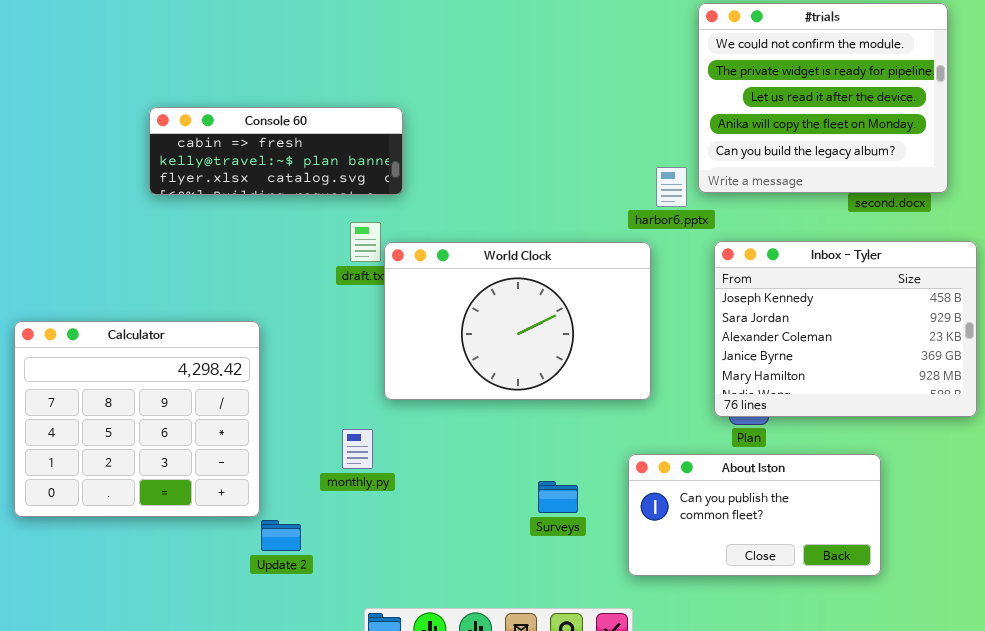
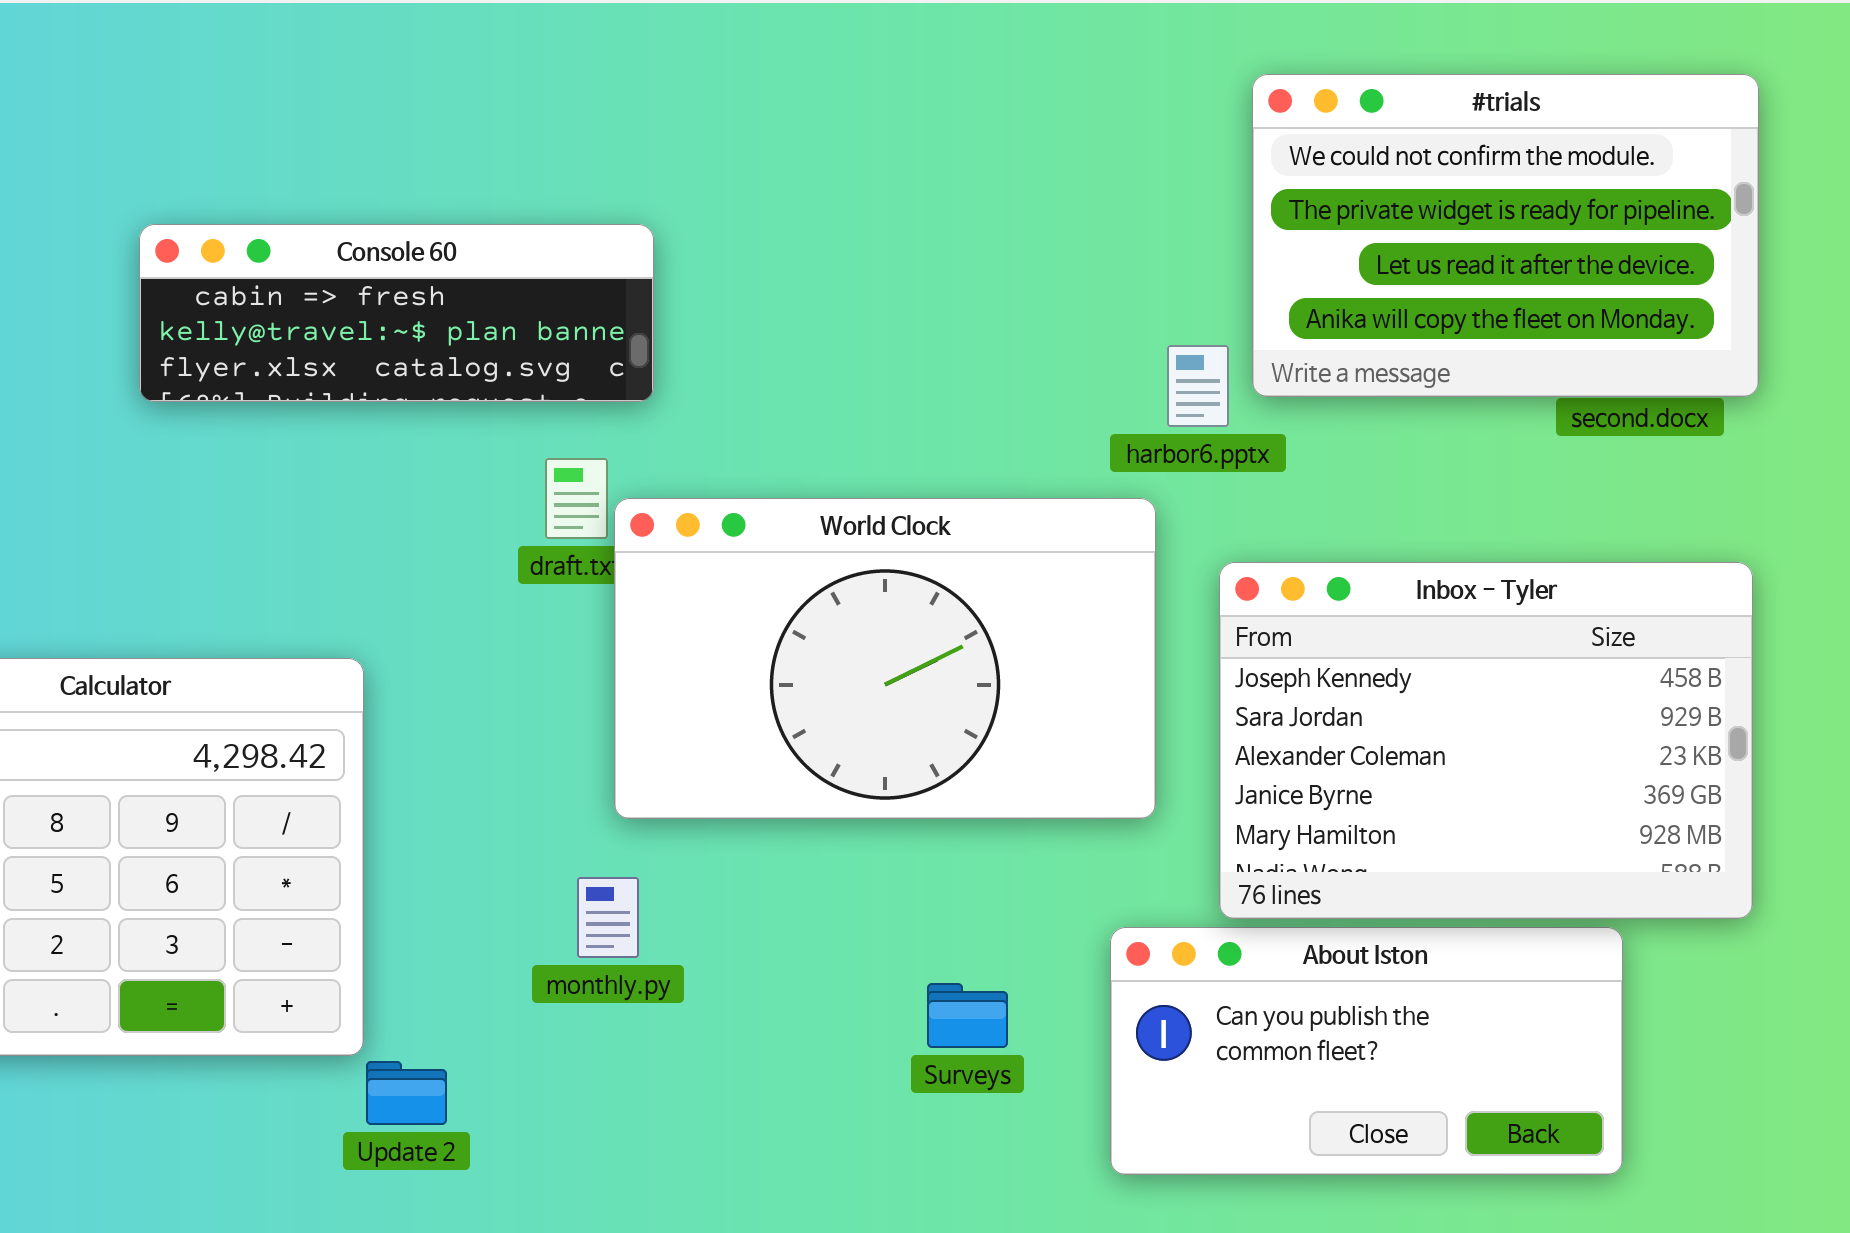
#trials: [698,3,948,193] -> [1252,74,1759,397], resized
Inbox - Tyler: [714,241,977,417] -> [1219,562,1753,919], moved
monthly.py: [342,429,373,469] -> [577,877,639,958], moved

